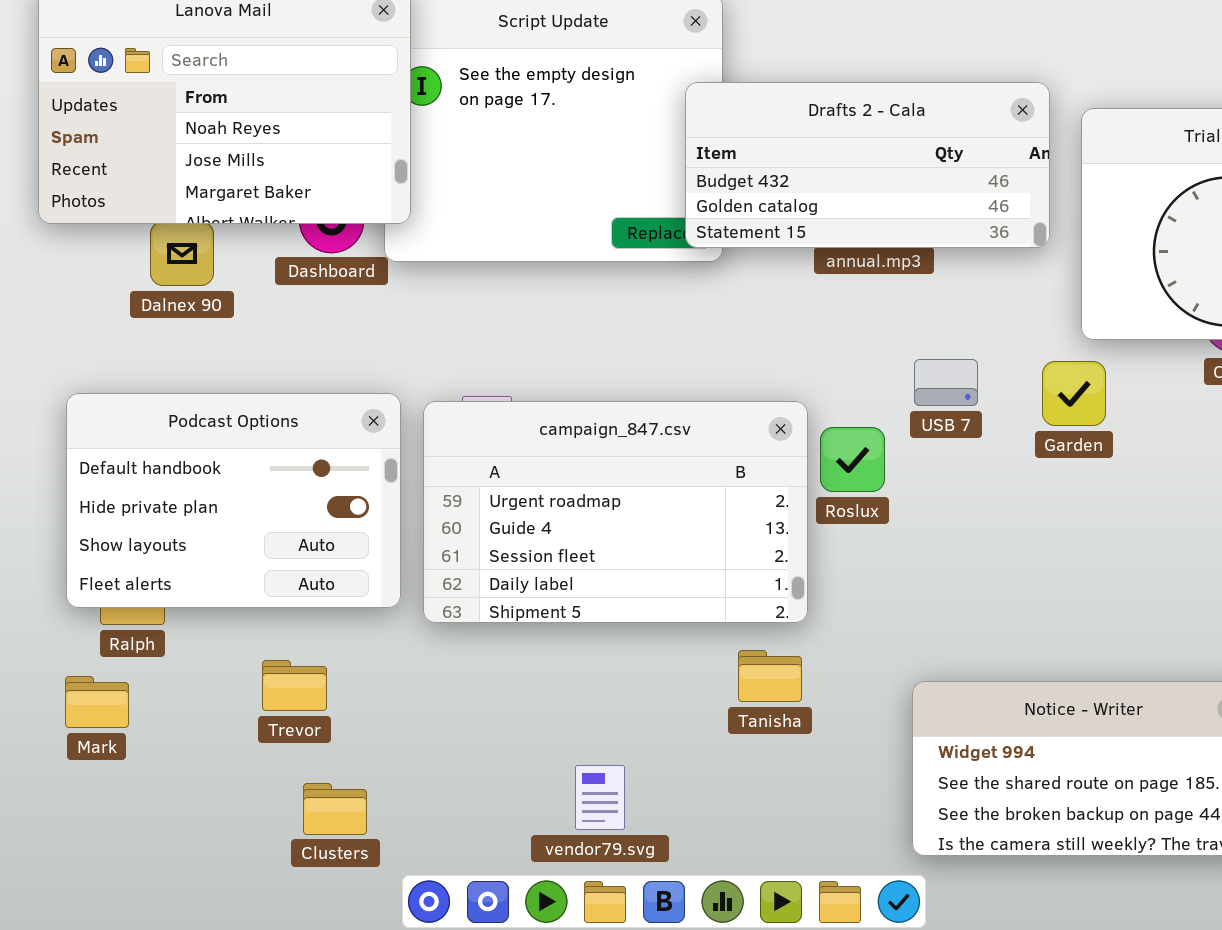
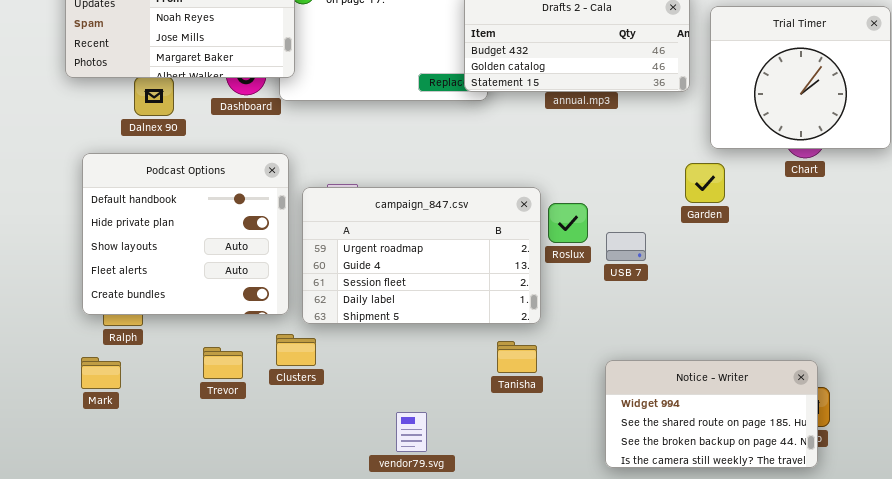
USB 7: [914,359,978,406] -> [606,232,646,261], moved
Podcast Options: [66,393,401,608] -> [82,153,289,315], resized
Clusters: [303,783,367,835] -> [276,334,316,366], moved

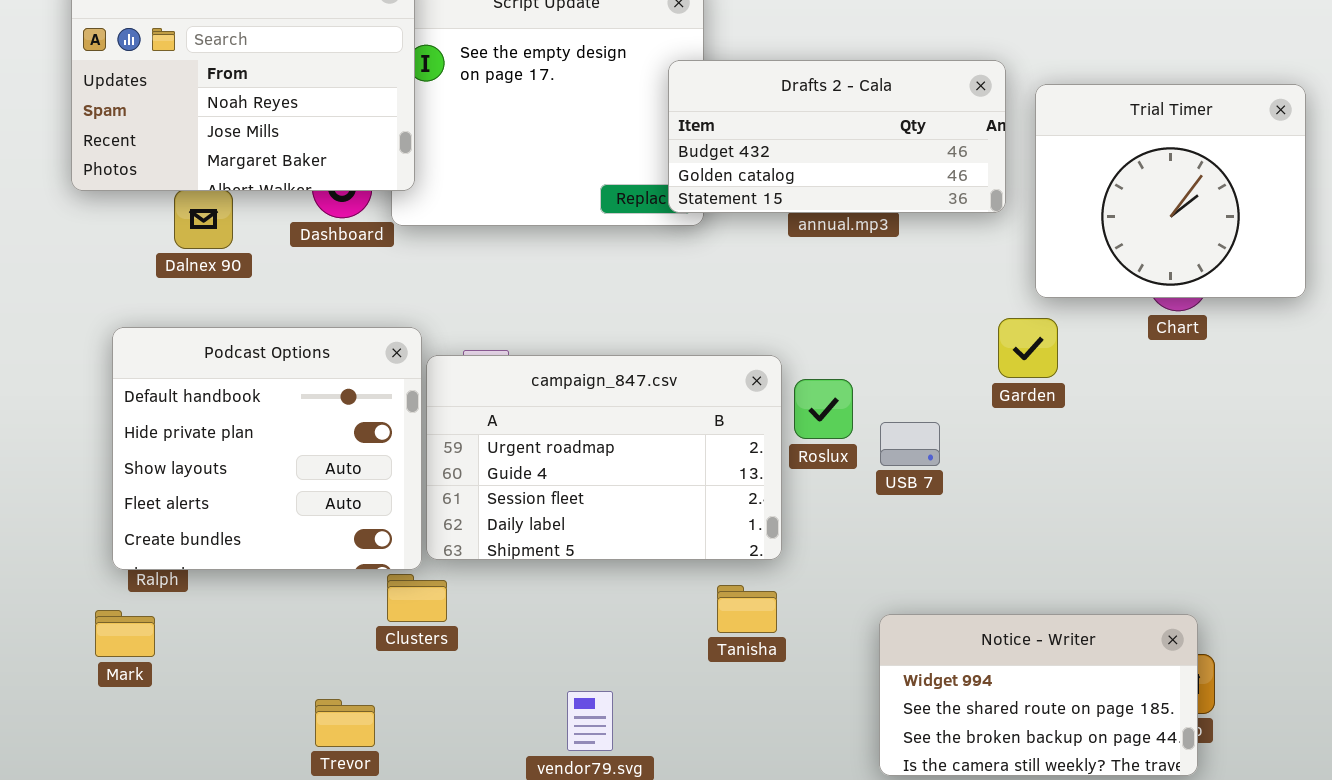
Podcast Options: [82,153,289,315] -> [112,327,422,570], moved
Trevor: [203,347,243,379] -> [315,699,375,747], moved

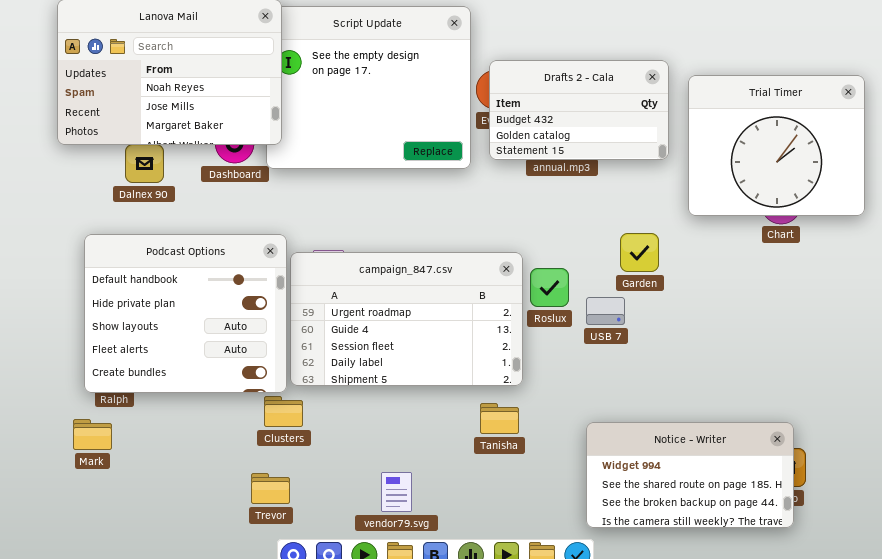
Drafts 2 - Cala: [668,60,1006,213] -> [489,60,669,160], resized
Garden: [998,318,1058,378] -> [620,233,659,272], moved
Trevor: [315,699,375,747] -> [251,473,290,504], moved

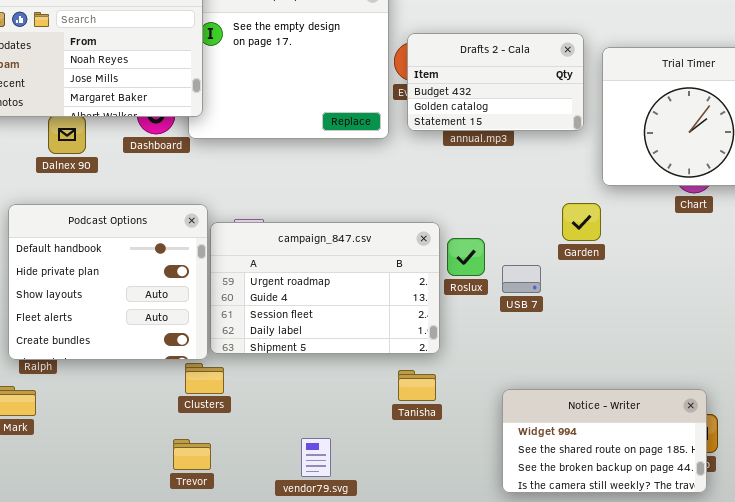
Garden: [620,233,659,272] -> [562,203,601,241], moved

